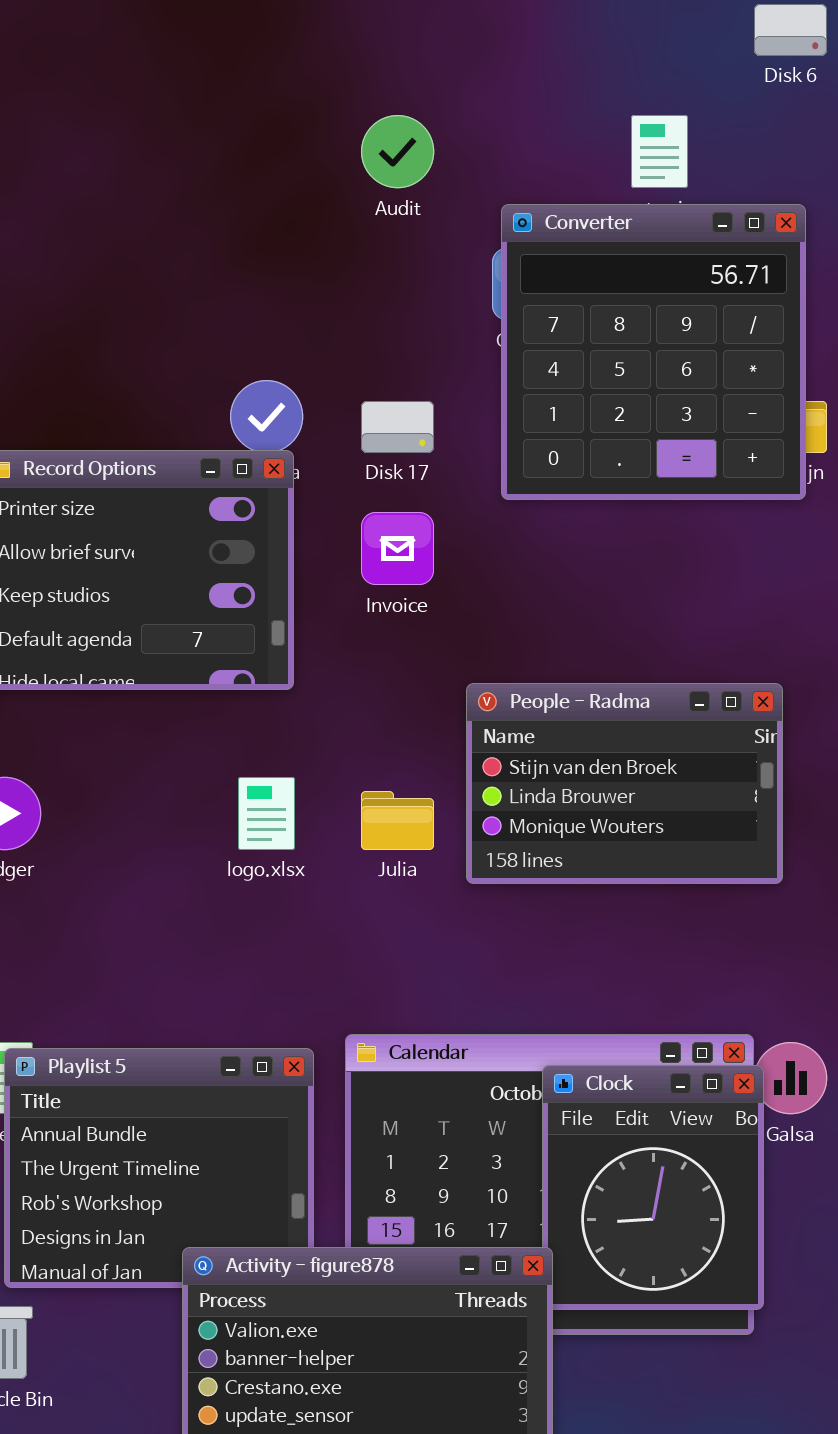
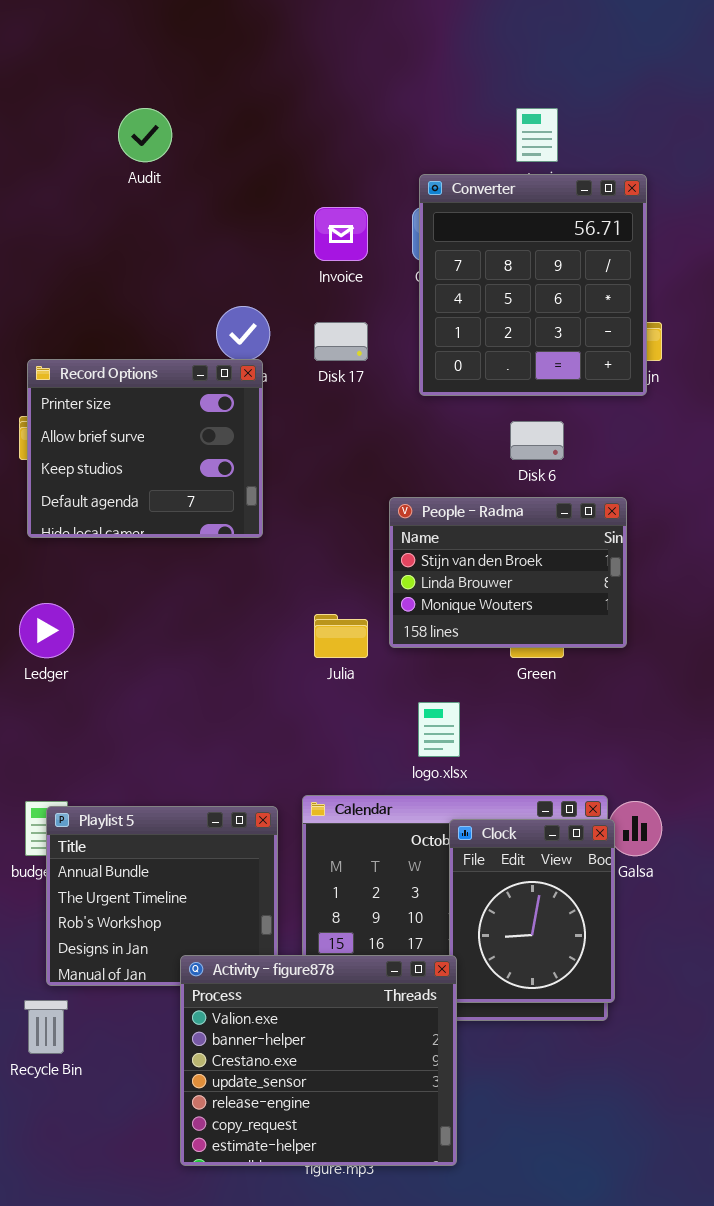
Disk 6: [754,4,827,56] -> [510,421,564,460], moved
Audit: [361,115,434,188] -> [118,108,172,162], moved
Invoice: [361,512,434,585] -> [314,207,368,261], moved
People - Radma: [466,683,783,884] -> [389,497,627,648], moved
logo.xlsx: [238,777,295,850] -> [418,702,460,757], moved

